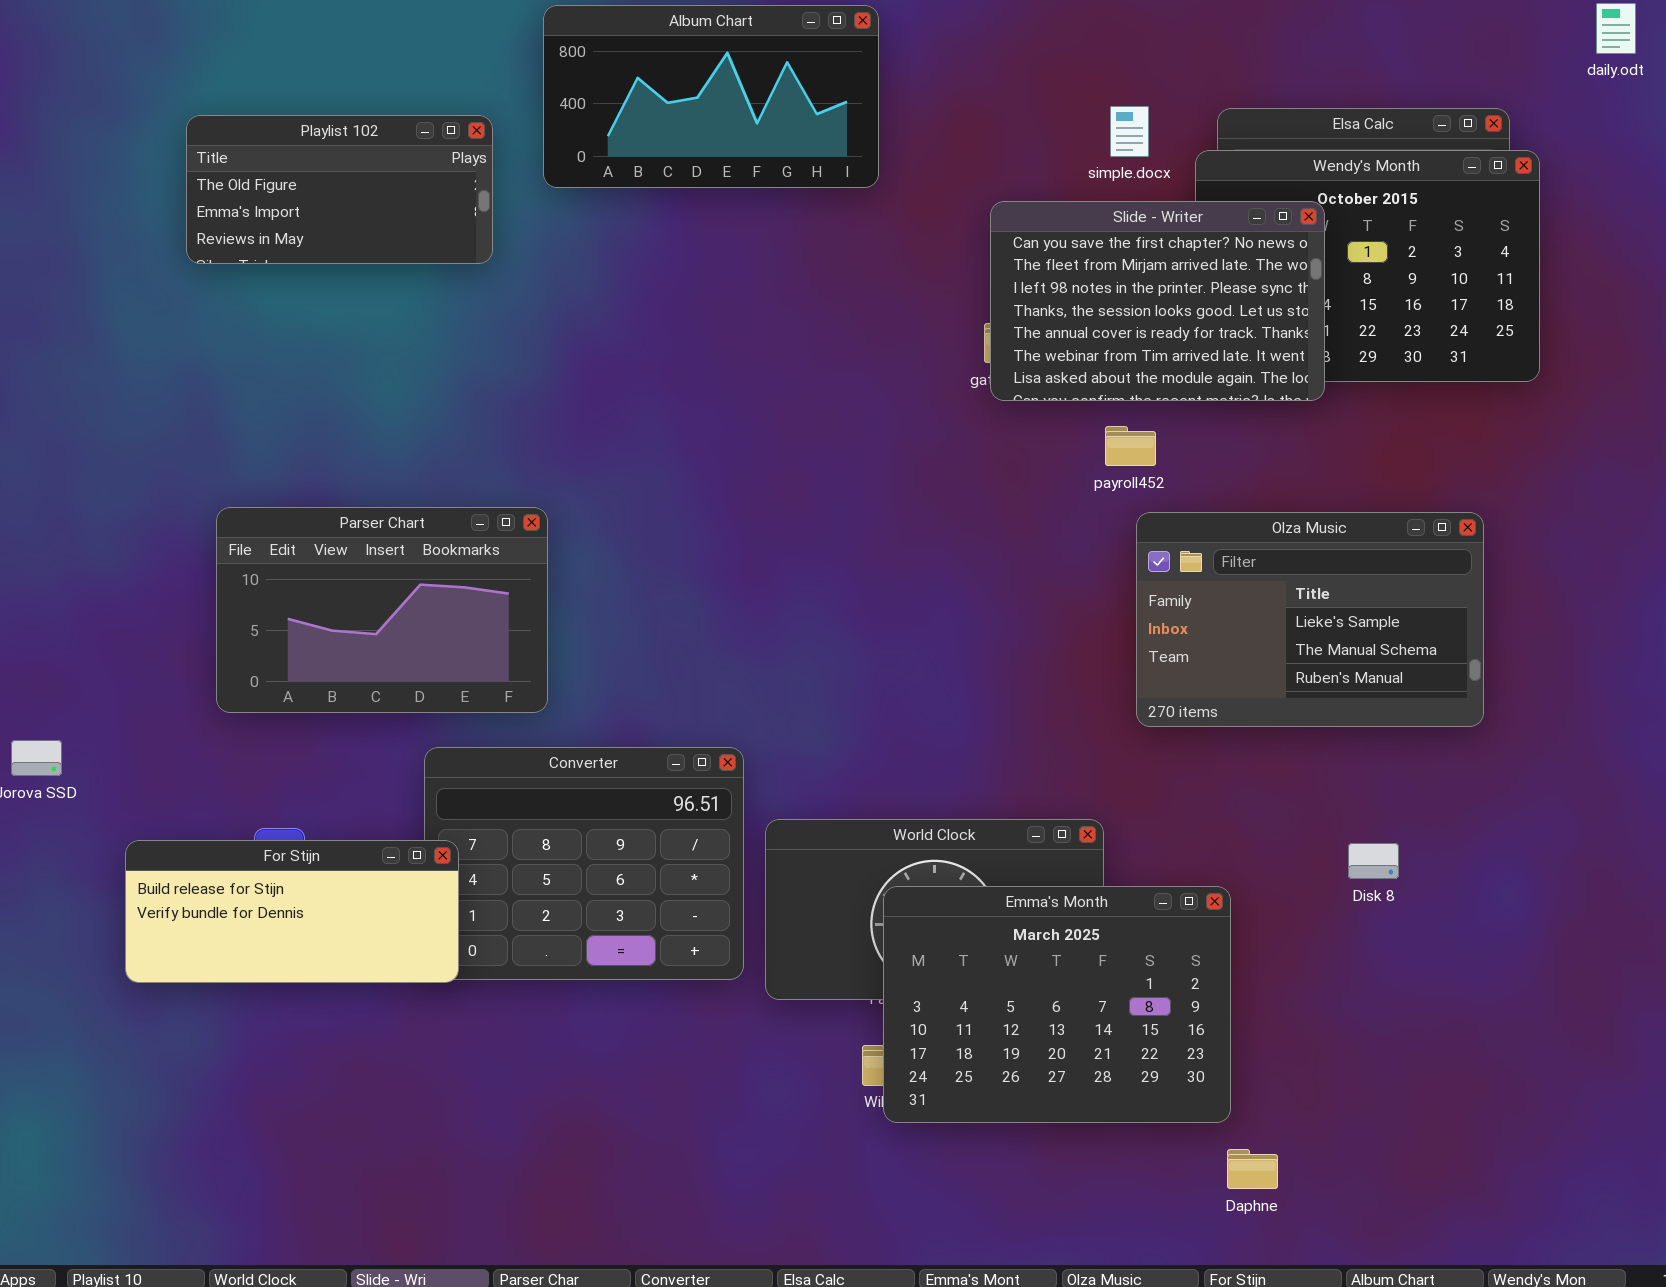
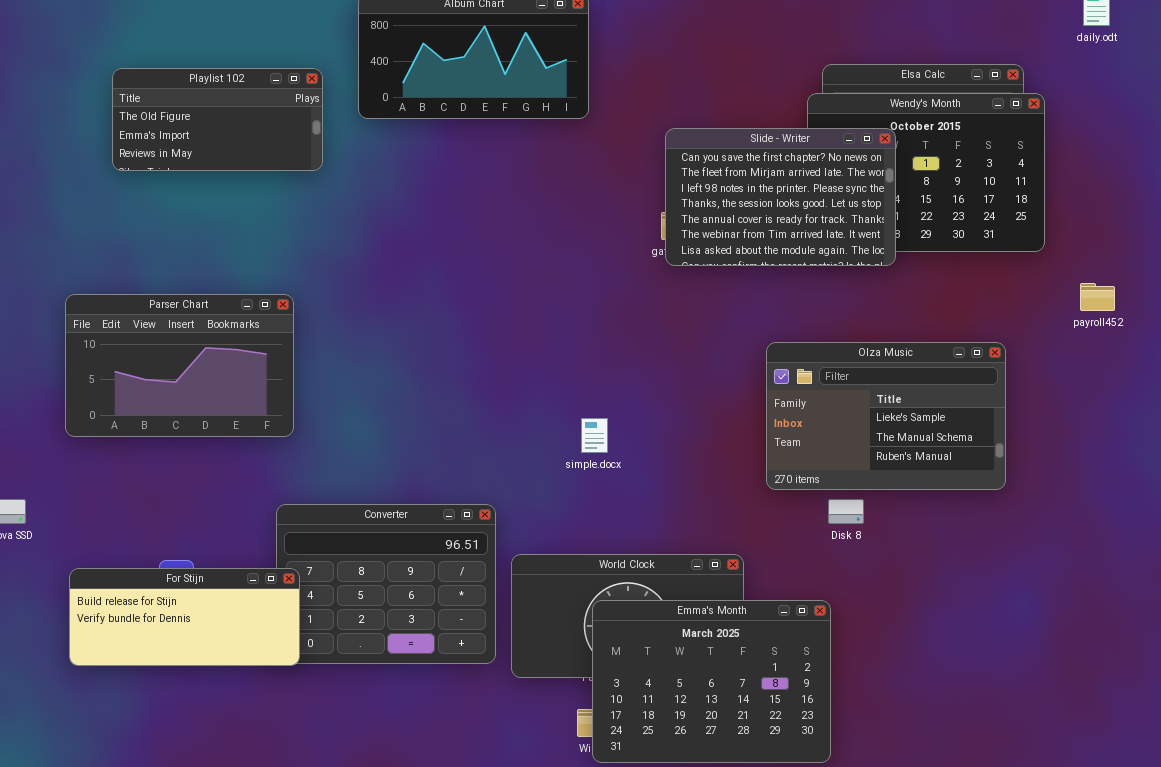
simple.docx: [1110,106,1149,157] -> [581,418,608,453], moved
payroll452: [1105,426,1156,466] -> [1080,283,1115,311], moved
Parser Chart: [216,507,548,713] -> [65,294,294,437], moved
Disk 8: [1348,843,1399,879] -> [828,499,864,524], moved

